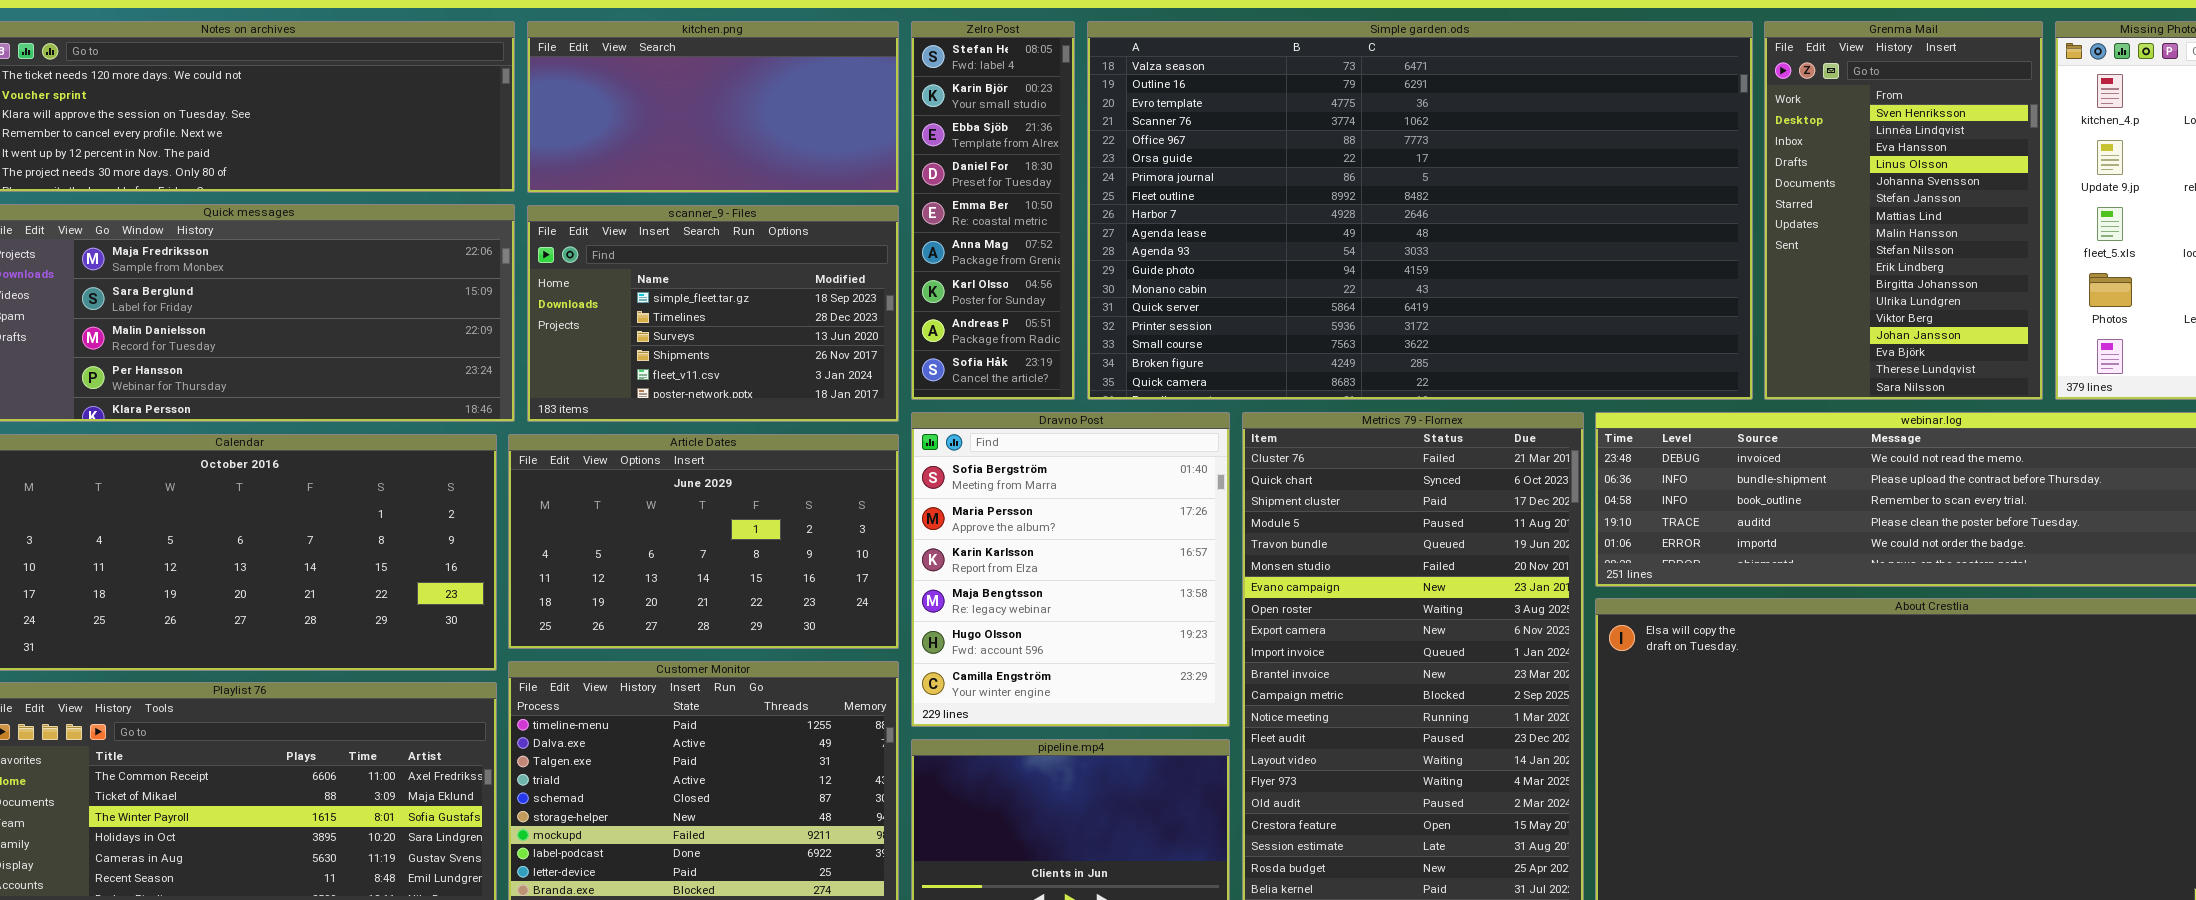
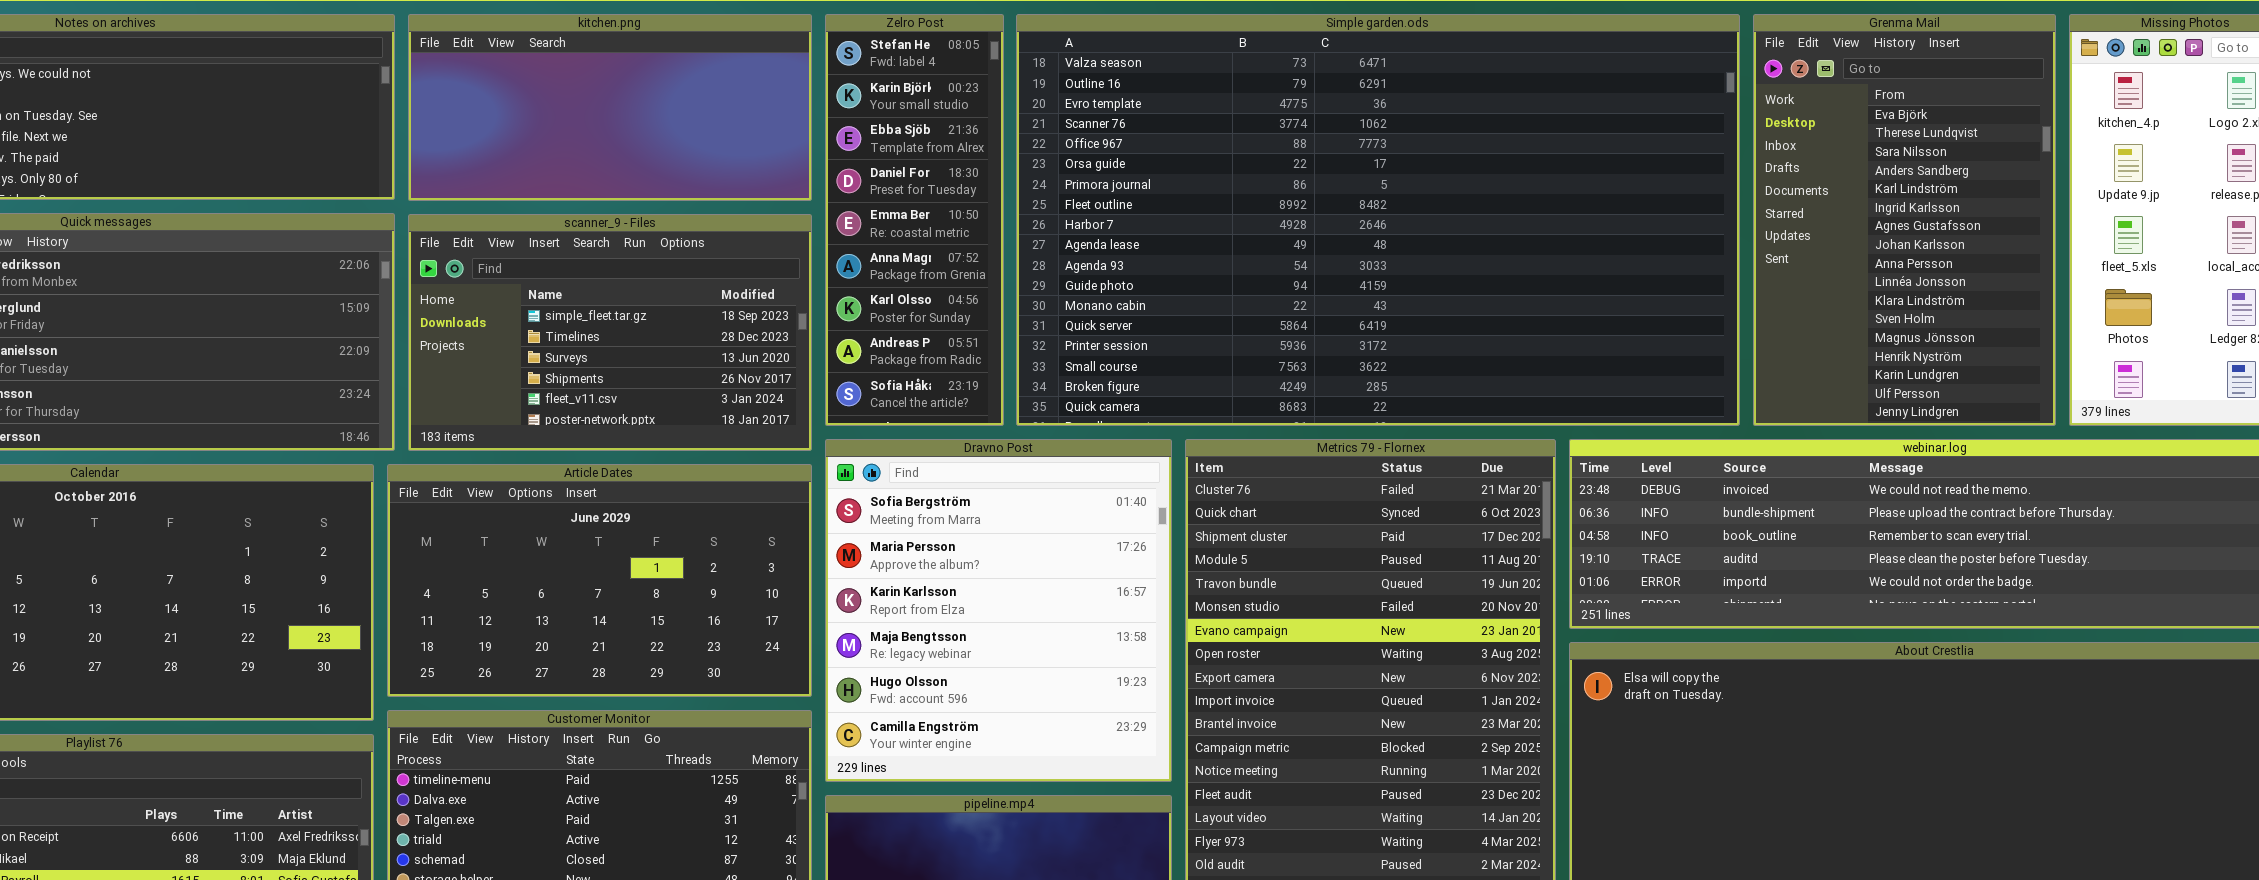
Grenma Mail: [1764,21,2043,400] -> [1753,14,2056,426], scrolled down 14 rows

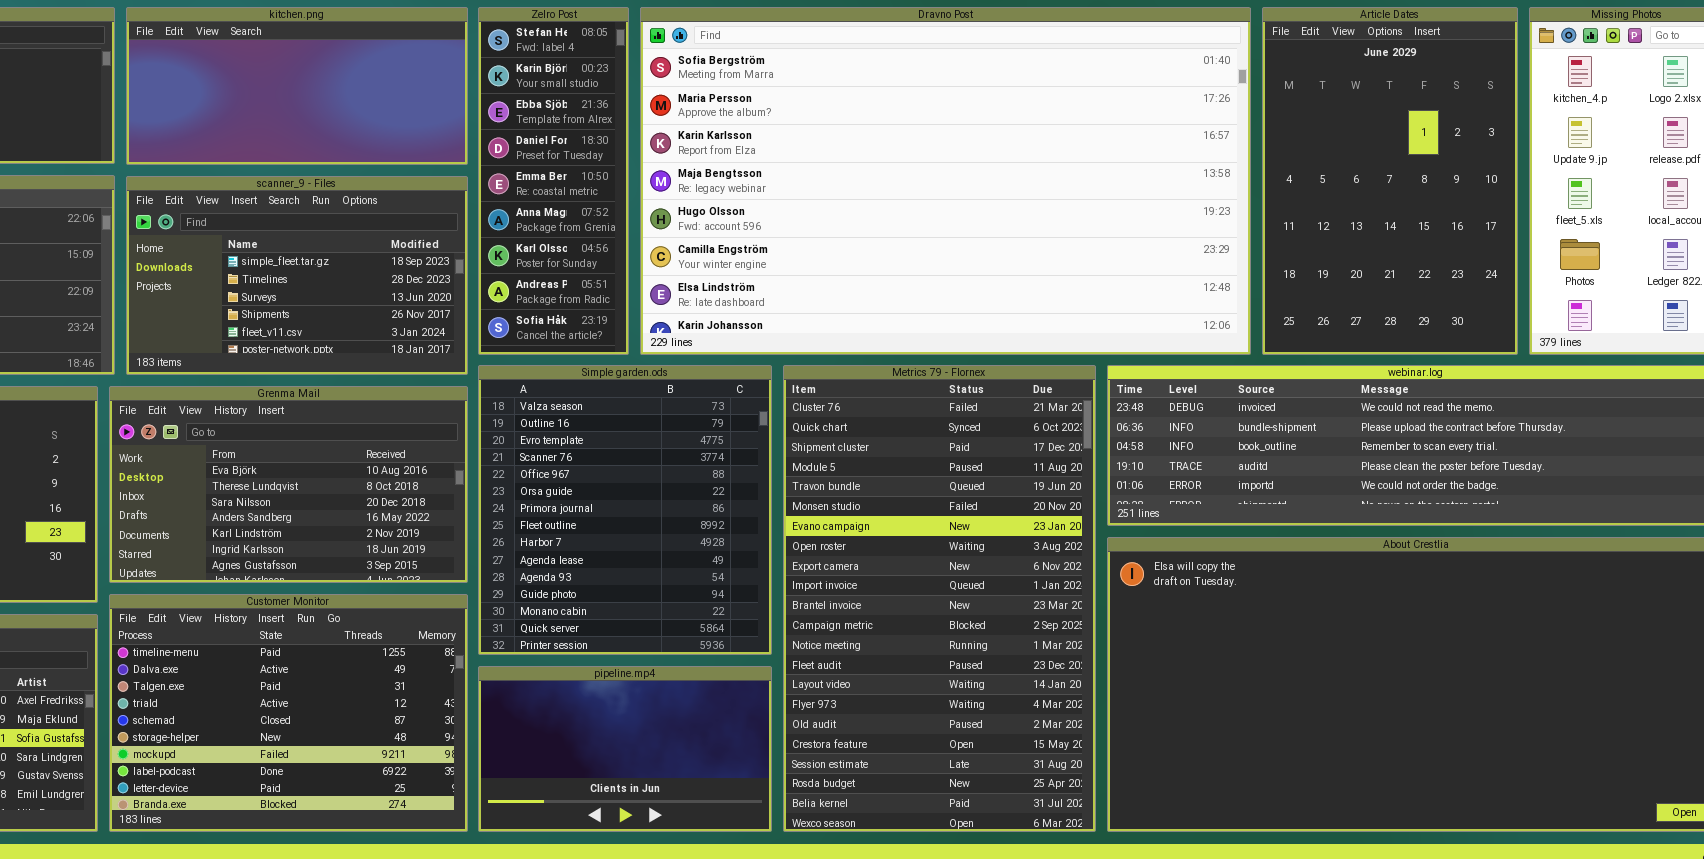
Simple garden.ods: [1016,14,1740,426] -> [478,365,772,655], moved, resized
Grenma Mail: [1753,14,2056,426] -> [109,386,468,583], moved, resized
Dravno Post: [825,439,1172,782] -> [640,7,1251,355], moved, resized
Article Dates: [387,464,812,697] -> [1262,7,1518,355], moved, resized

